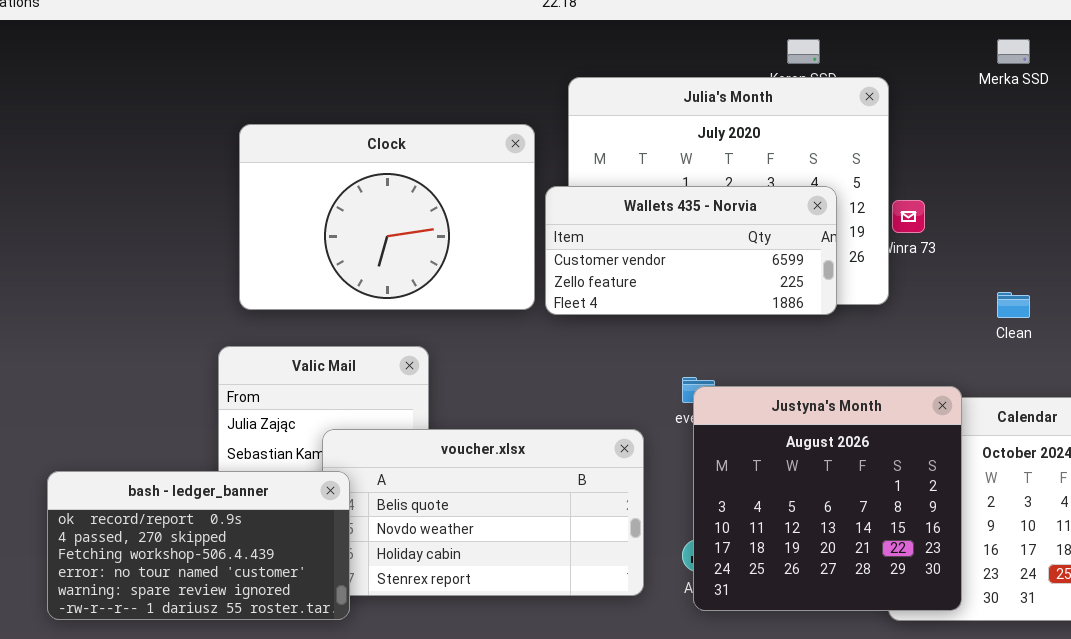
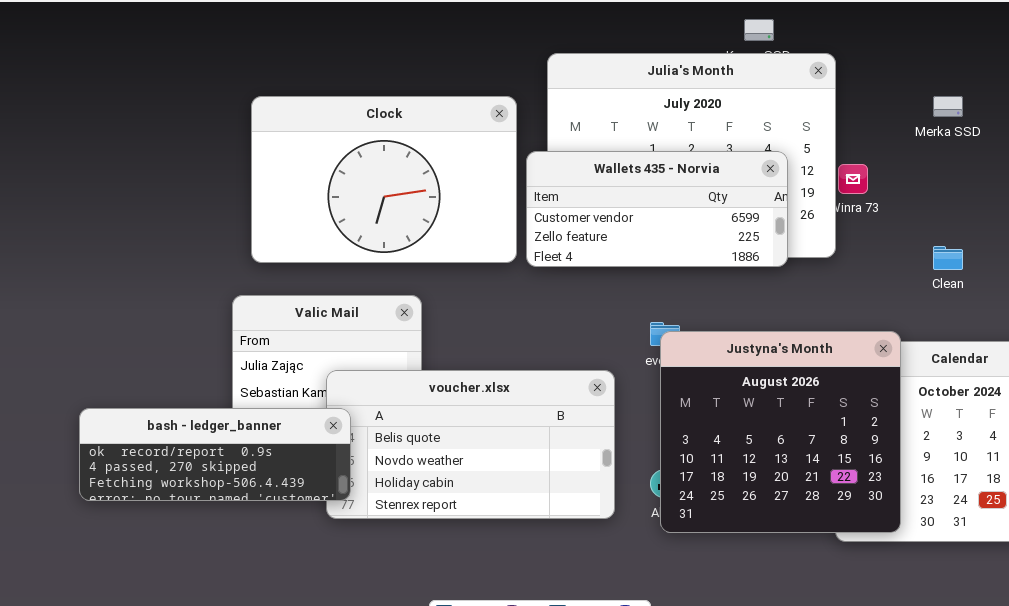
Merka SSD: [997,39,1030,64] -> [933,96,963,117], moved
bash - ledger_banner: [47,471,350,620] -> [79,408,351,501], resized

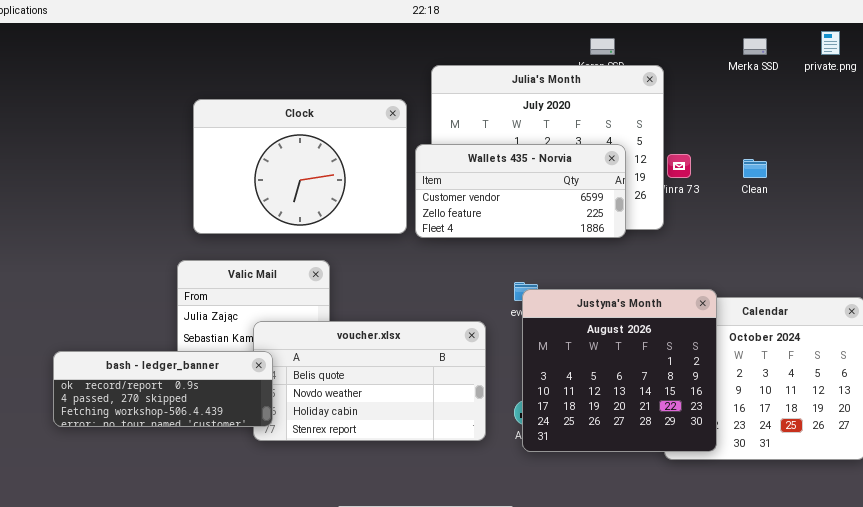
Merka SSD: [933,96,963,117] -> [743,38,767,55], moved
Clean: [933,246,963,270] -> [743,159,767,178], moved

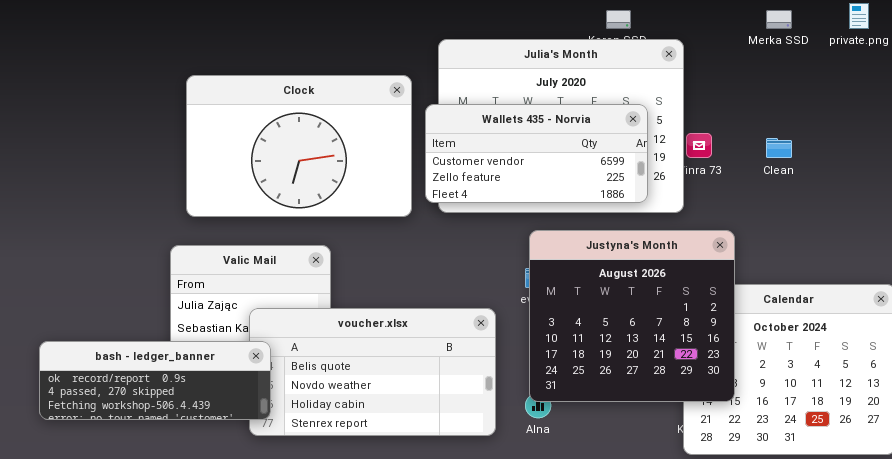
Wallets 435 - Norvia: [415,144,626,238] -> [425,104,648,203], moved
Justyna's Month: [522,289,717,452] -> [529,230,735,402], moved

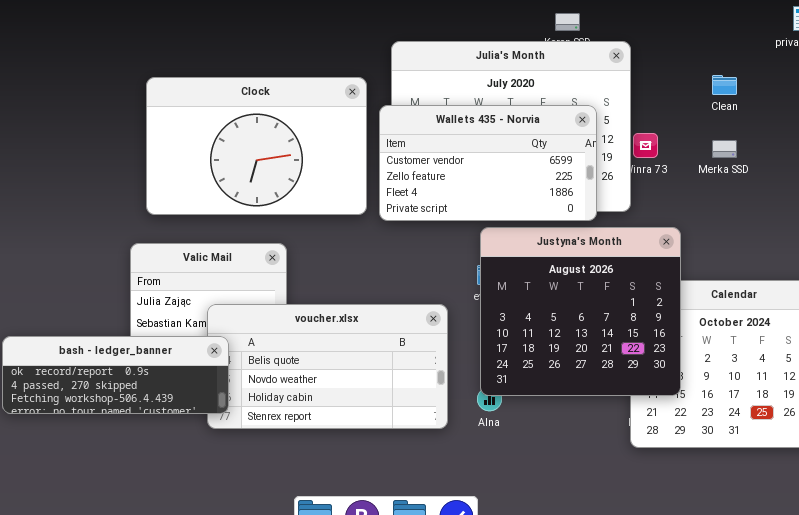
Merka SSD: [766,10,792,29] -> [712,140,737,158], moved
Wallets 435 - Norvia: [425,104,648,203] -> [379,105,597,221], resized
Clean: [766,138,792,158] -> [712,75,737,95], moved

